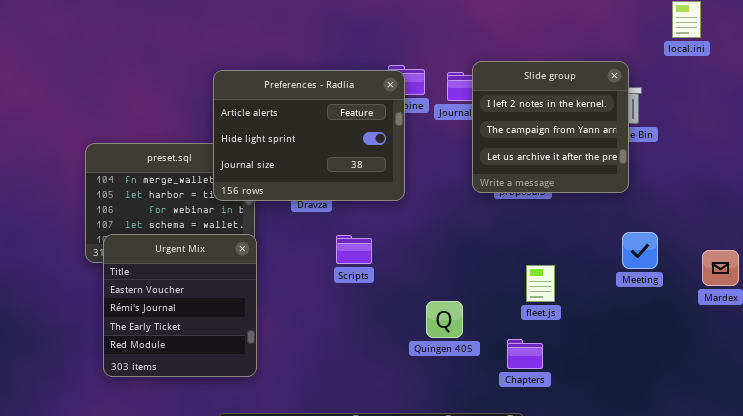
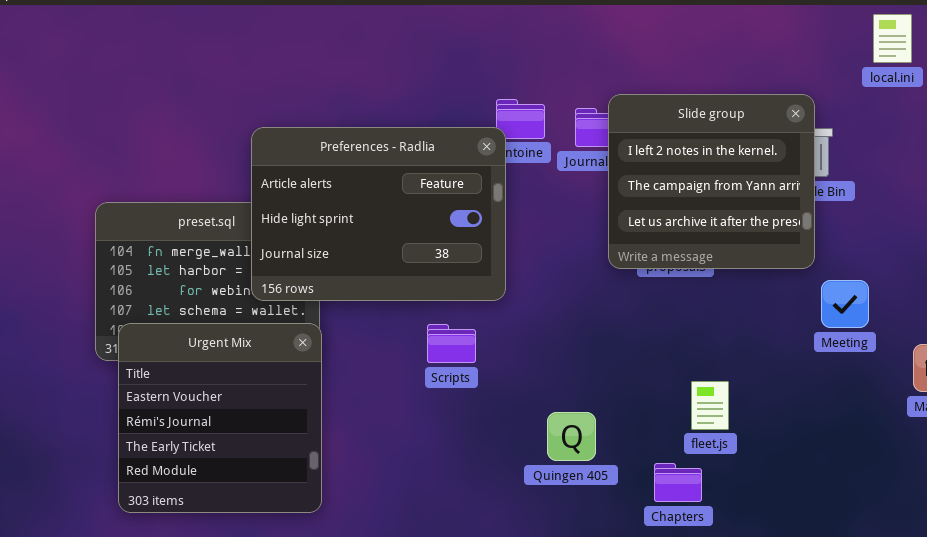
Preferences - Radlia: [213,70,405,201] -> [251,127,506,301], moved
Meeting: [622,232,658,269] -> [821,280,869,328], moved
fleet.js: [526,265,555,302] -> [691,381,729,430], moved

